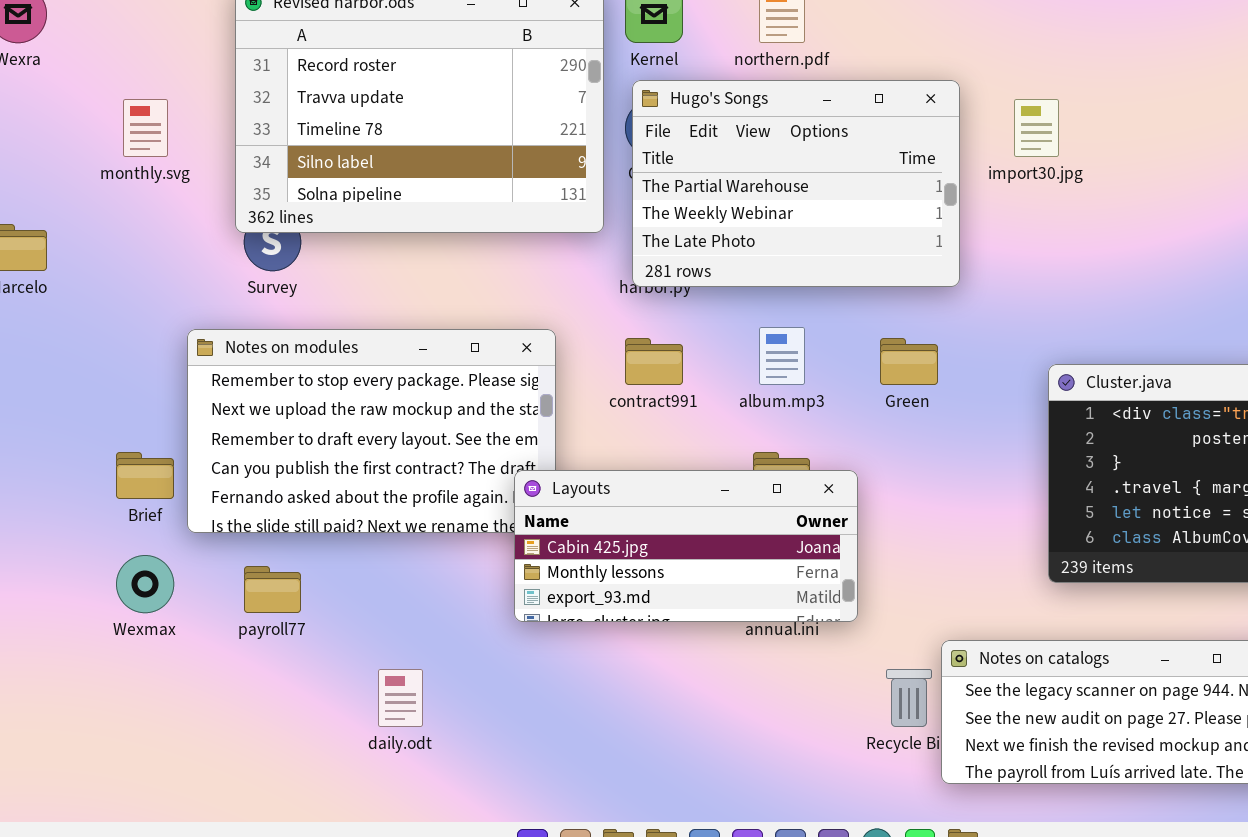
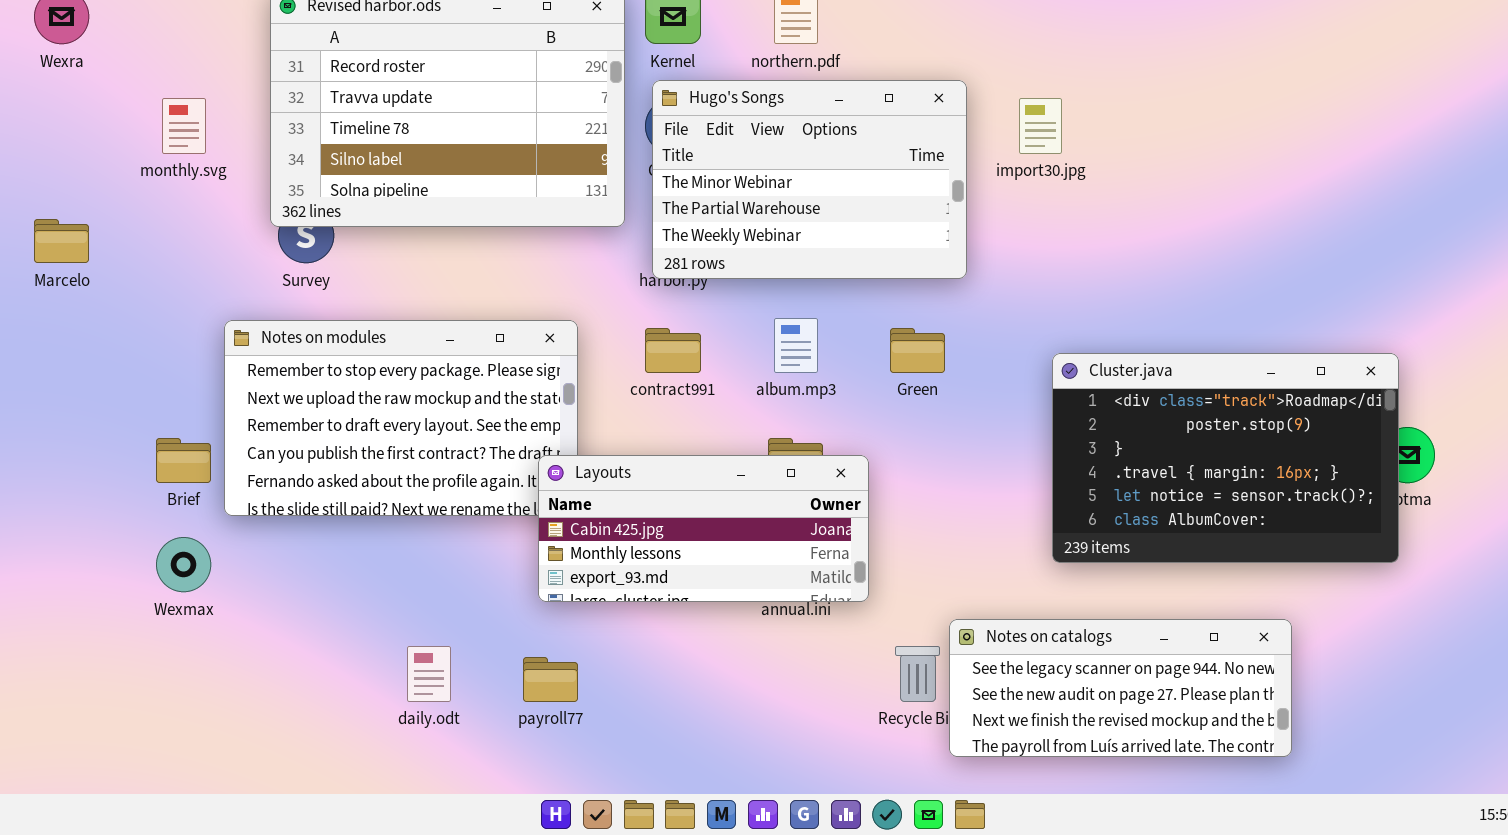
Hugo's Songs: [632,80,960,287] -> [652,80,967,279], scrolled up 1 row
payroll77: [244,566,301,613] -> [523,657,578,702], moved

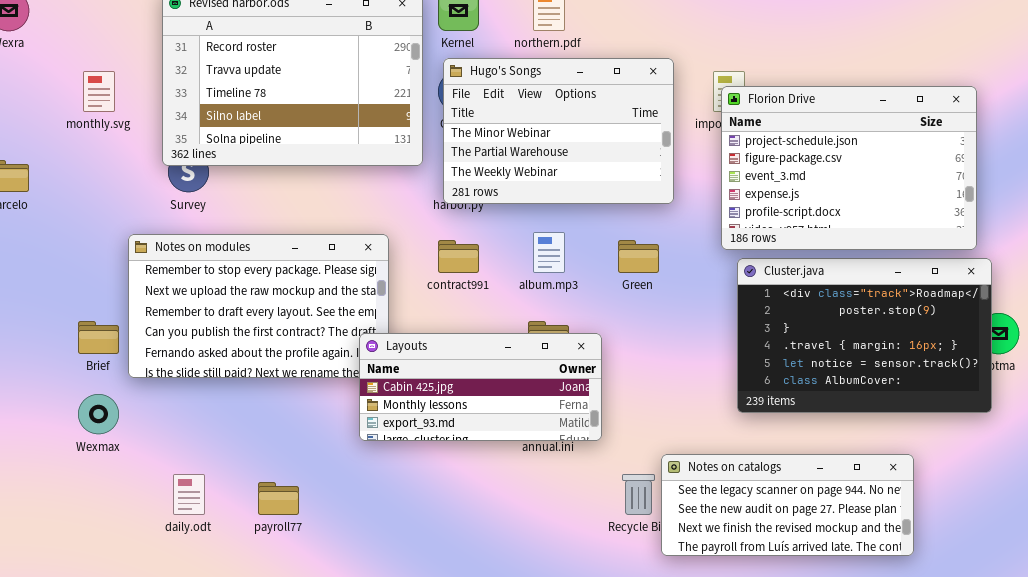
Florion Drive: none -> [721,86,977,250], opened
daily.odt: [407,646,451,702] -> [173,474,205,515], moved
payroll77: [523,657,578,702] -> [258,482,299,515], moved

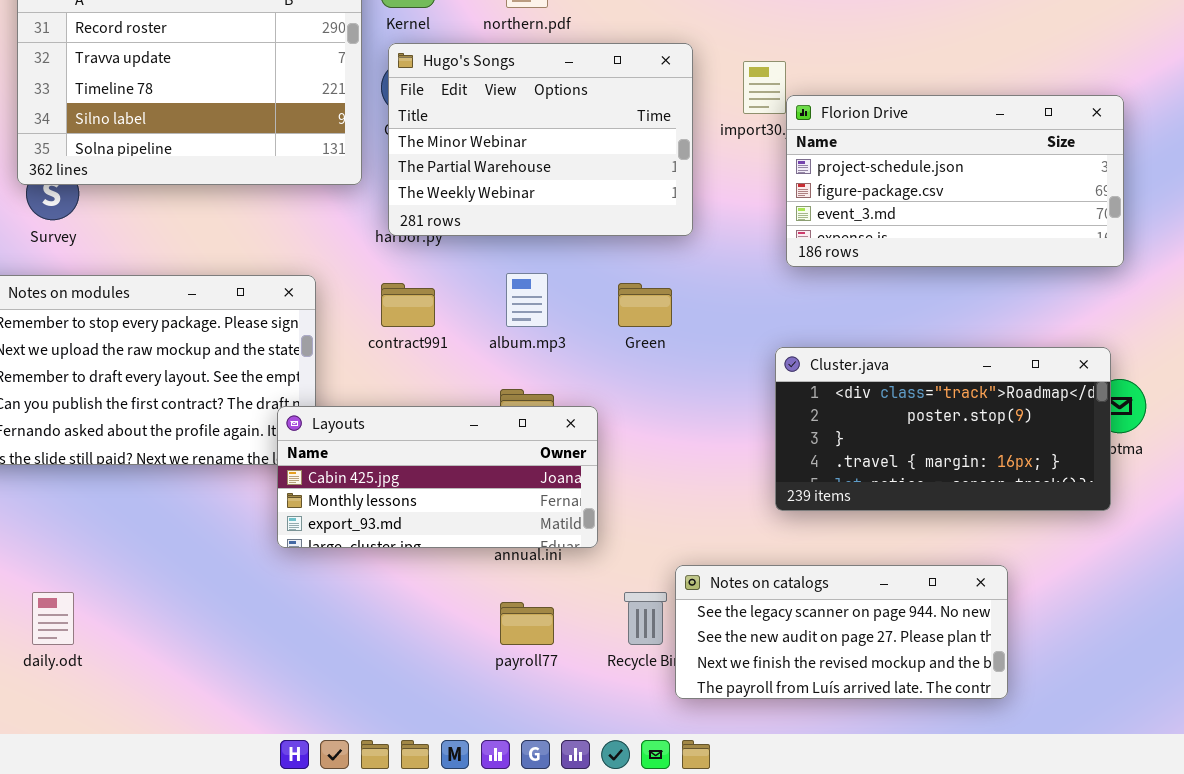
Florion Drive: [721,86,977,250] -> [786,95,1124,267], moved, resized
Cluster.java: [737,258,992,413] -> [775,347,1111,511], resized
payroll77: [258,482,299,515] -> [500,602,554,645], moved

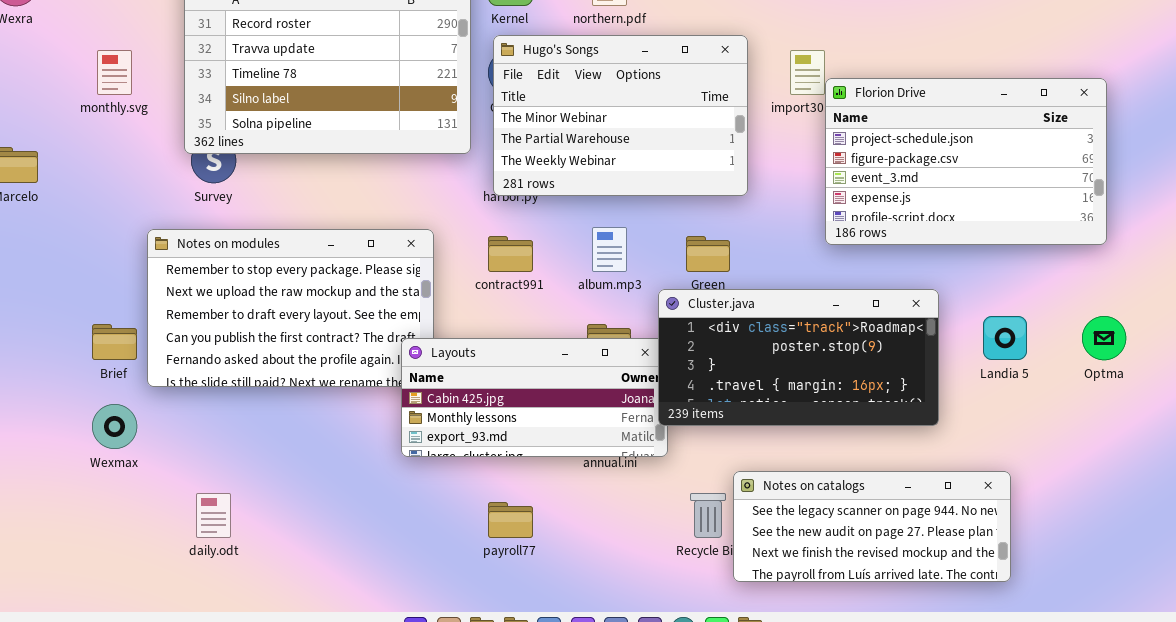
Florion Drive: [786,95,1124,267] -> [825,78,1107,245], resized
Cluster.java: [775,347,1111,511] -> [658,289,939,426], moved
payroll77: [500,602,554,645] -> [488,502,533,538], moved

